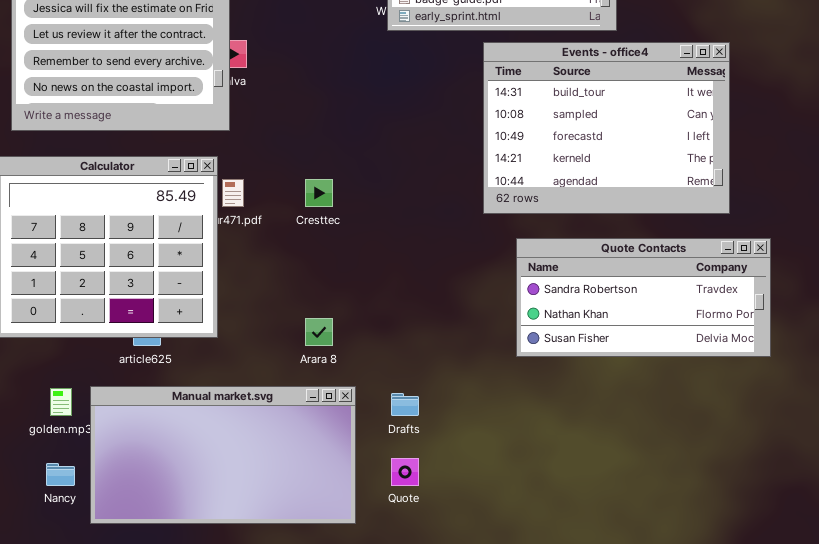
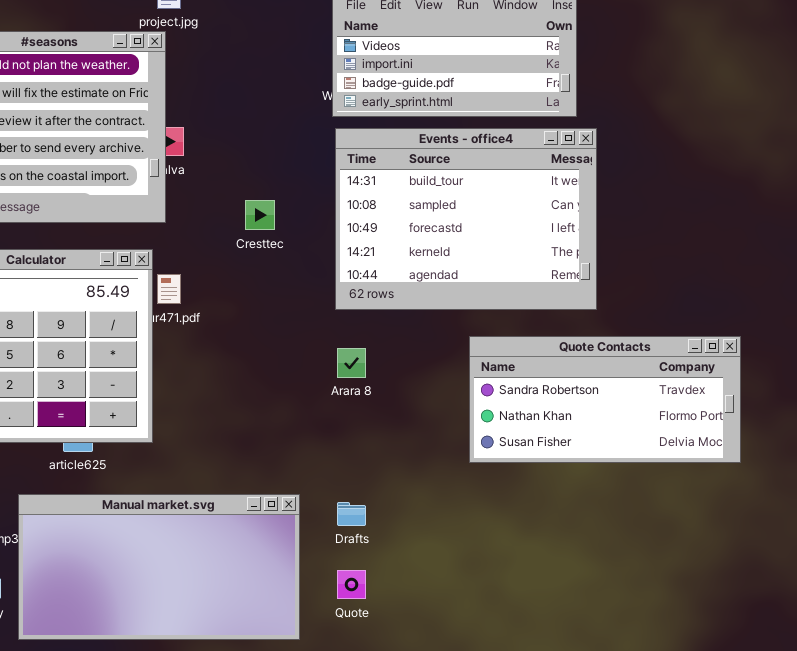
Events - office4: [483,42,730,214] -> [335,128,597,310], moved
Cresttec: [305,179,333,207] -> [245,200,275,230], moved
Arara 8: [305,318,333,346] -> [337,348,366,378], moved

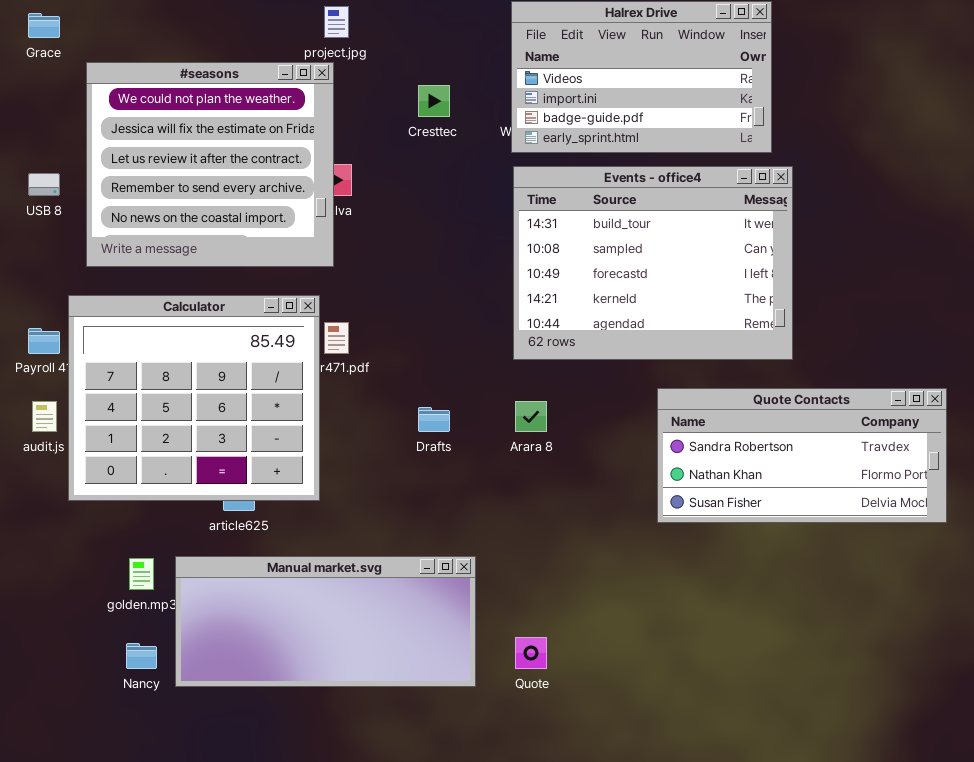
Cresttec: [245,200,275,230] -> [418,85,450,117], moved
Manual market.svg: [18,494,300,640] -> [175,556,476,687], resized
Drafts: [337,502,366,526] -> [418,407,450,432], moved

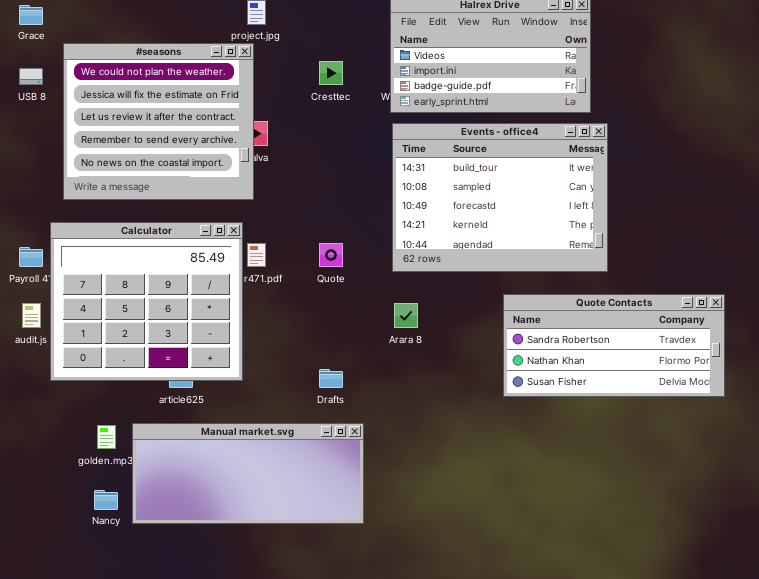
USB 8: [28,173,60,196] -> [19,68,43,85], moved
Drafts: [418,407,450,432] -> [319,369,343,388], moved
Quote: [515,637,547,669] -> [319,243,343,267], moved

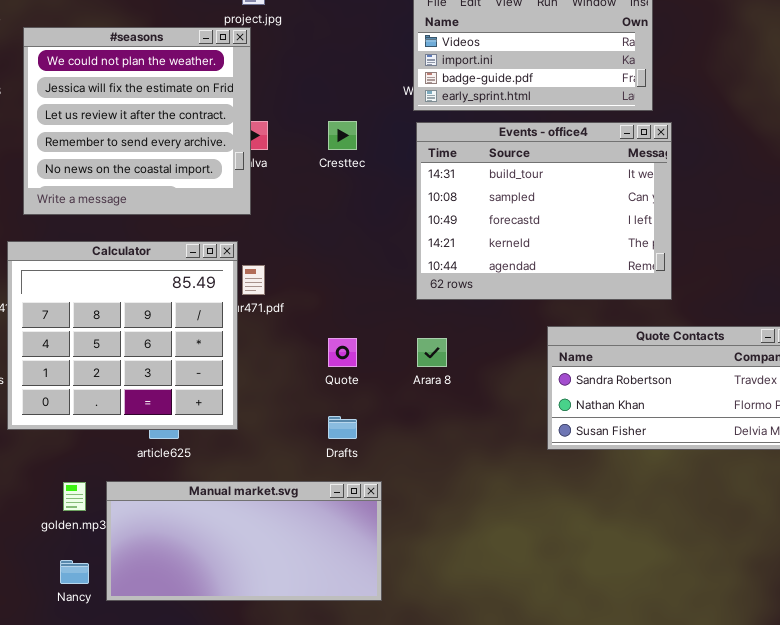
Cresttec: [319,61,343,85] -> [328,121,357,150], moved
Quote: [319,243,343,267] -> [328,338,357,367], moved

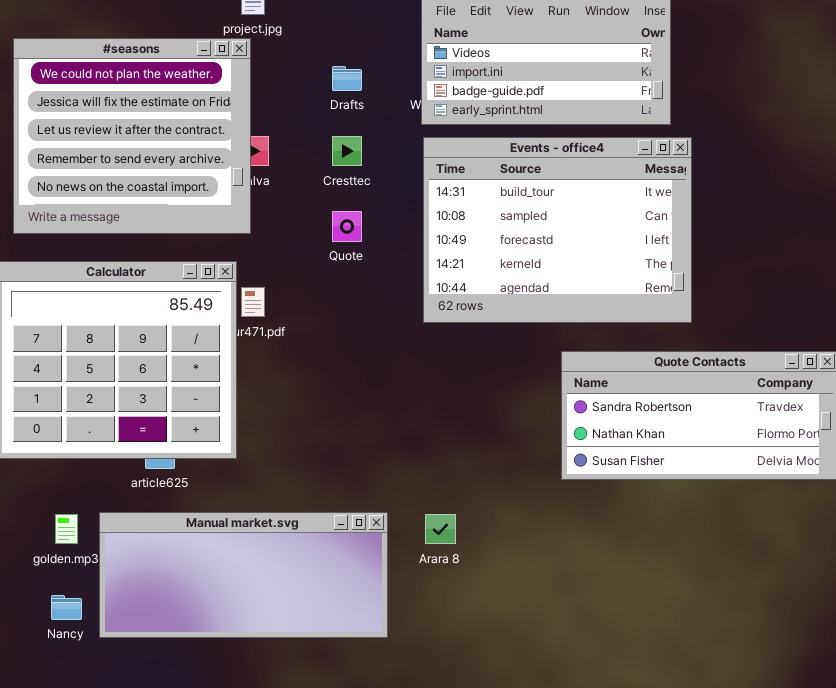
Quote: [328,338,357,367] -> [332,211,362,242], moved
Arara 8: [417,338,447,367] -> [425,514,456,544], moved
Drafts: [328,416,357,439] -> [332,66,362,91], moved

